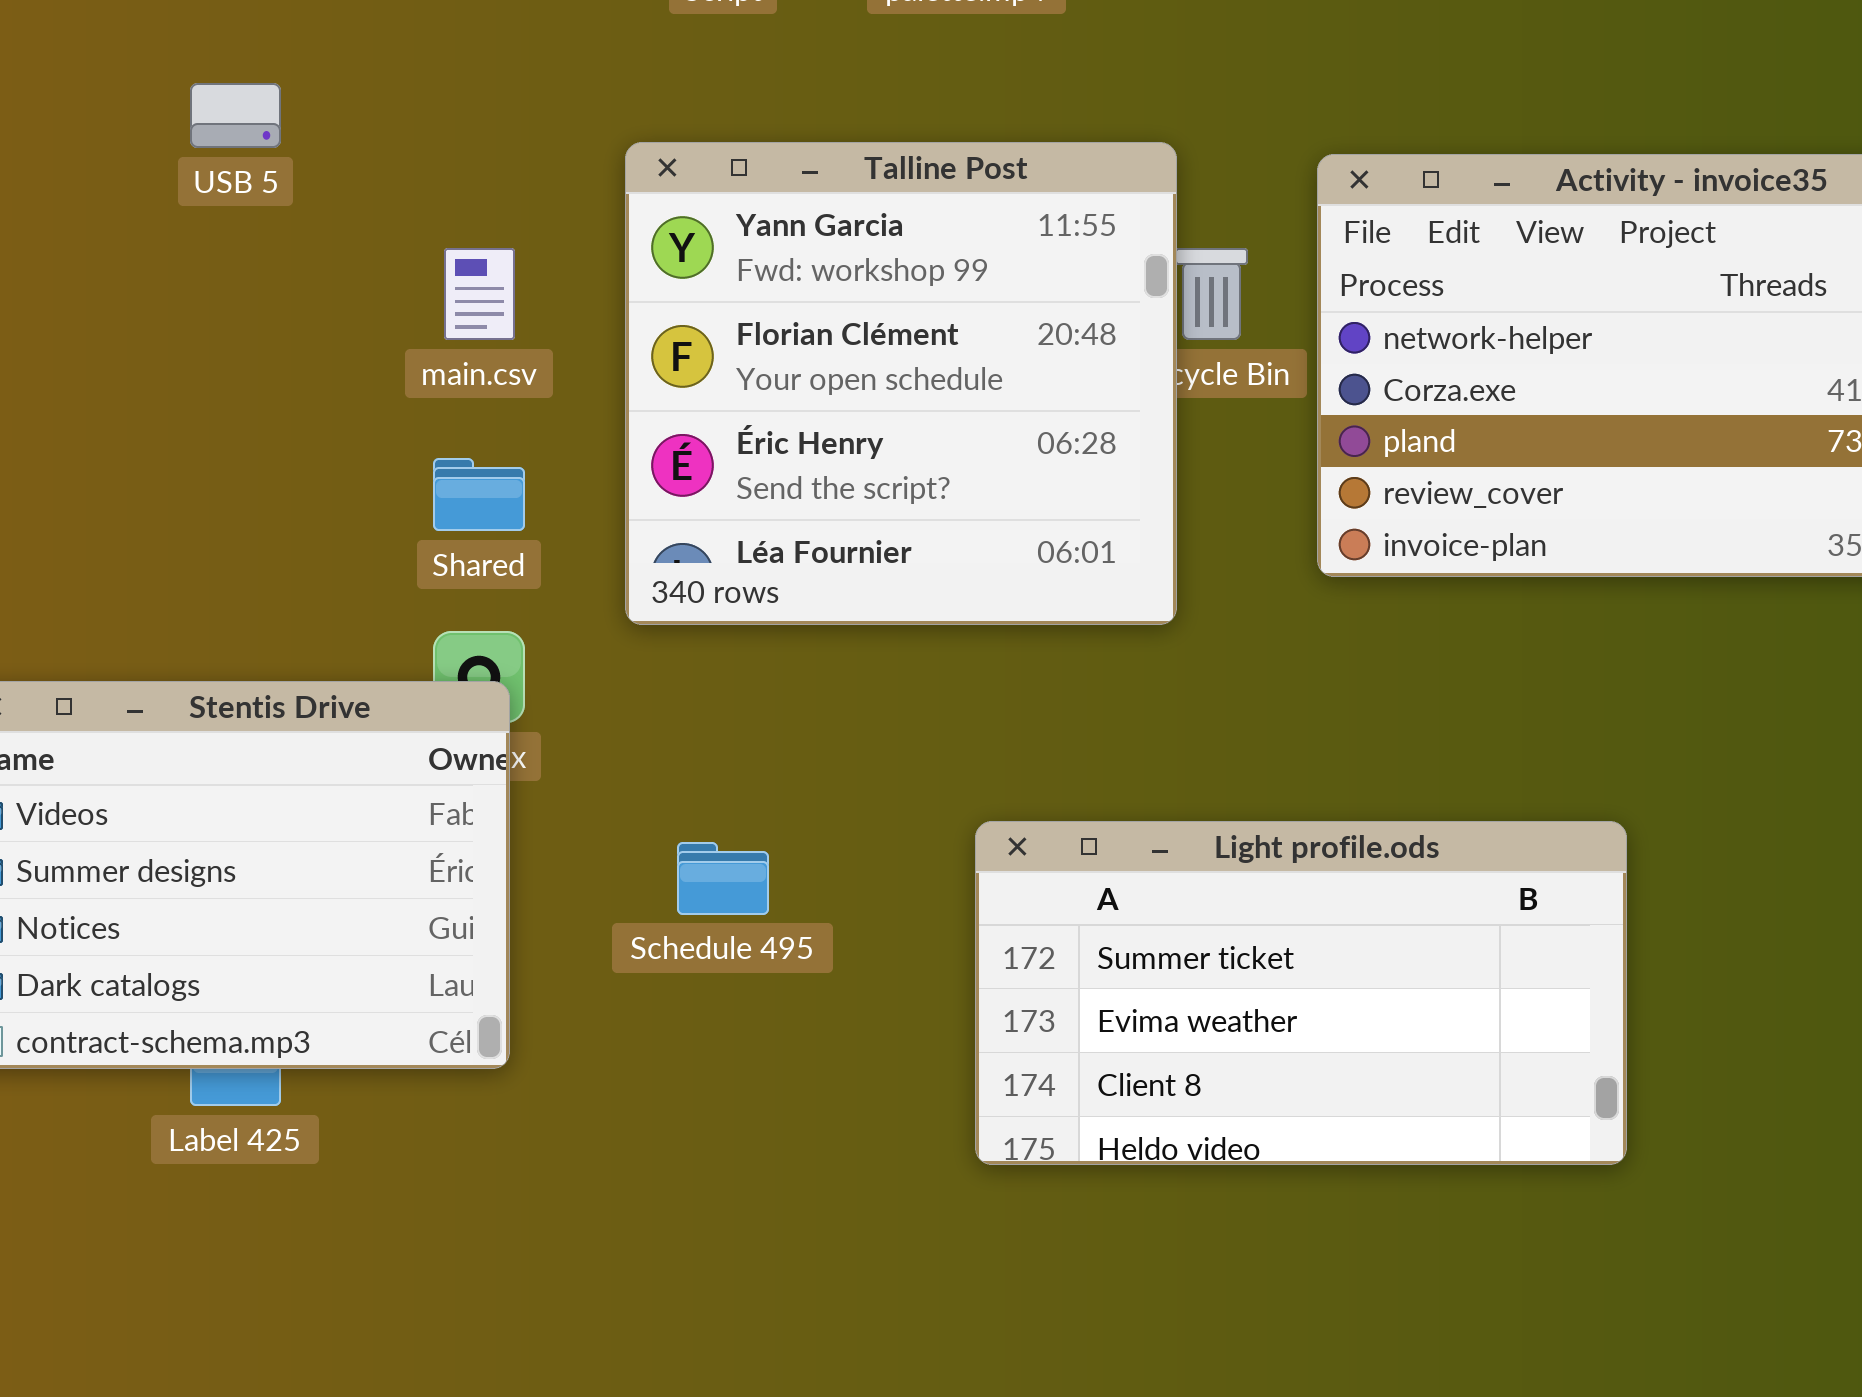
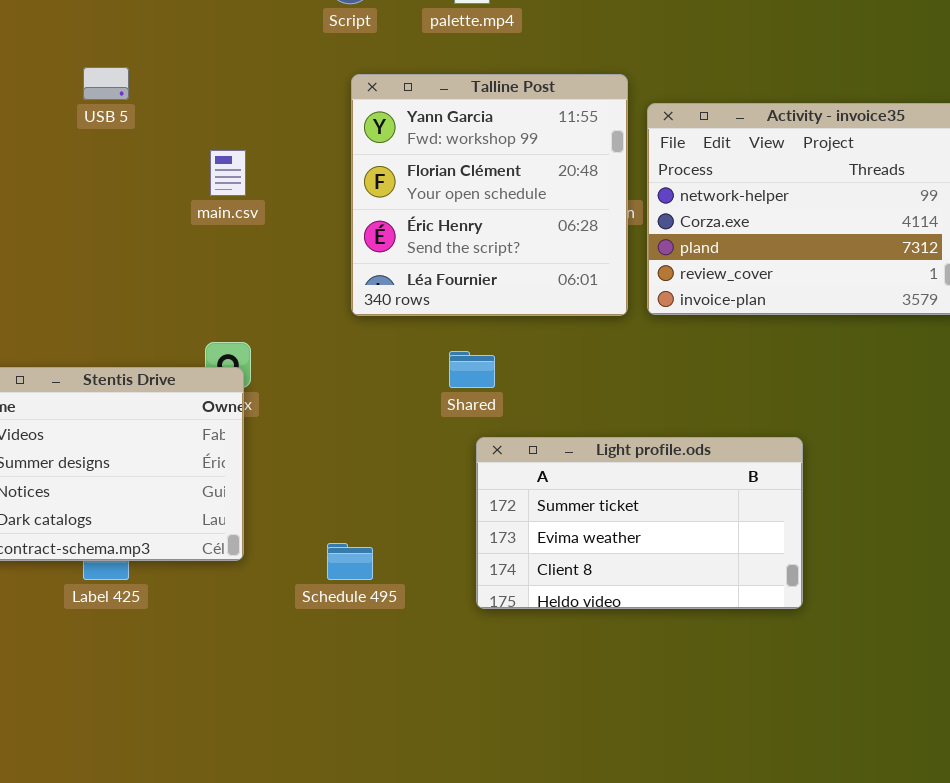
Talline Post: [625,142,1177,625] -> [351,74,628,316], moved
Shared: [433,458,525,531] -> [449,351,495,388], moved
Schedule 495: [677,842,769,915] -> [327,543,373,580], moved

